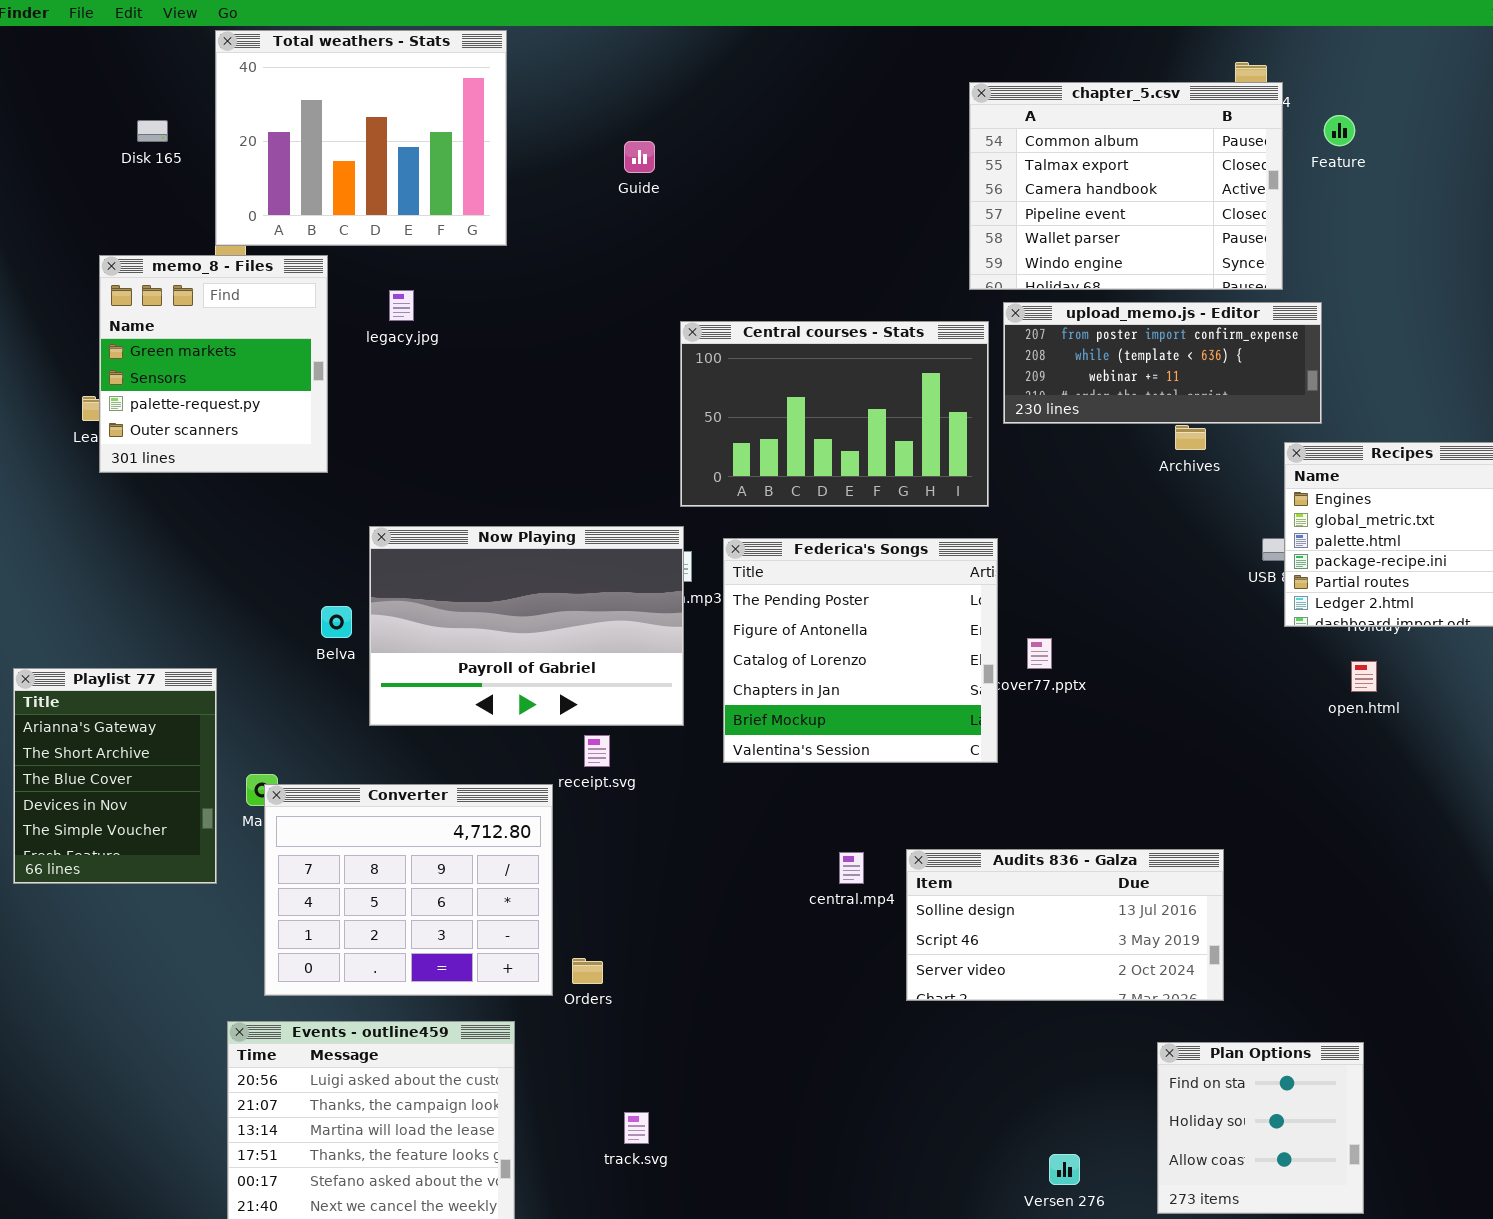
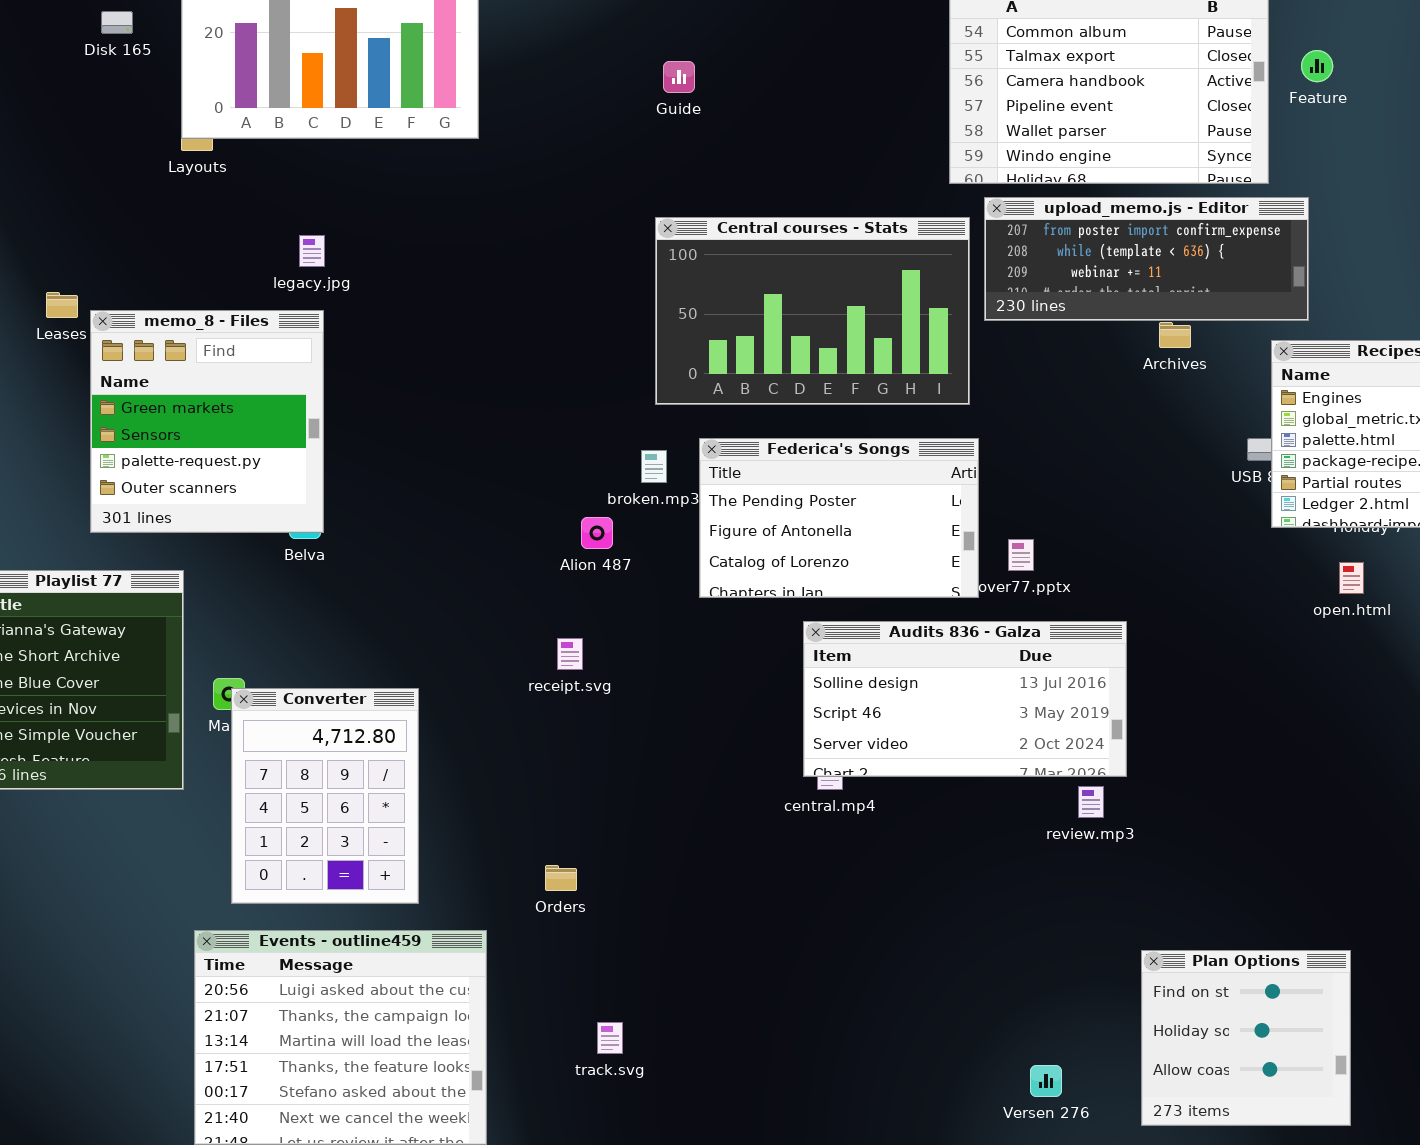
Feature: [1324,115,1355,146] -> [1301,50,1333,82], moved
Guide: [624,141,655,173] -> [663,61,695,93], moved
memo_8 - Files: [99,255,328,473] -> [90,310,324,533], moved
legacy.jpg: [389,290,414,321] -> [299,235,325,267], moved
Now Playing: [369,526,684,726] -> none, closed
Federica's Songs: [723,538,998,763] -> [699,438,979,598], resized
Converter: [264,784,553,996] -> [231,688,419,904], resized
Audits 836 - Galza: [906,849,1224,1001] -> [803,621,1127,777], moved

